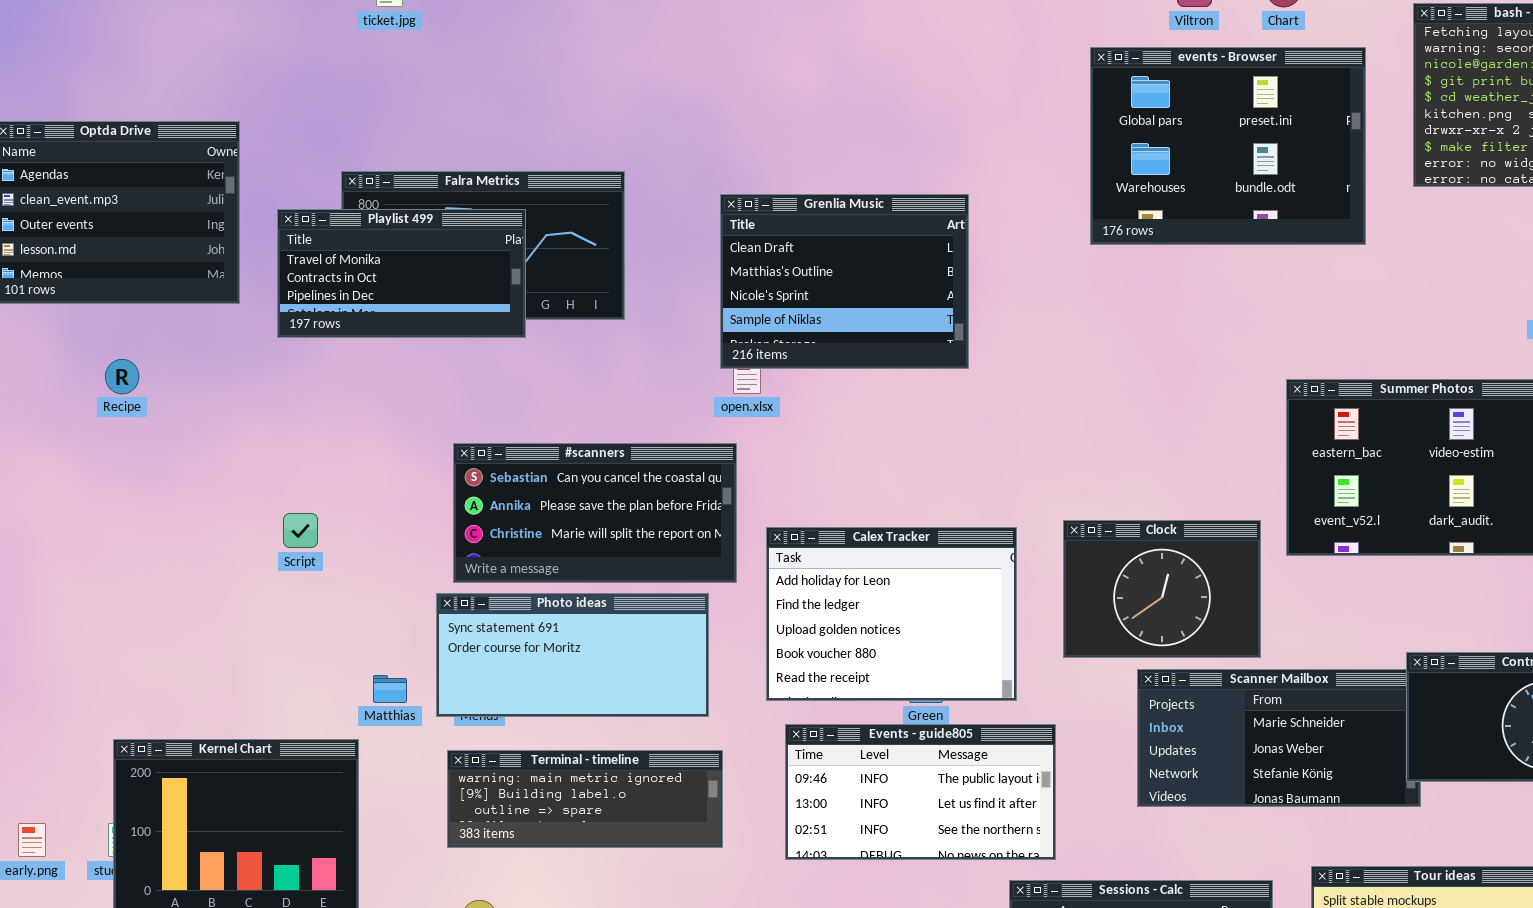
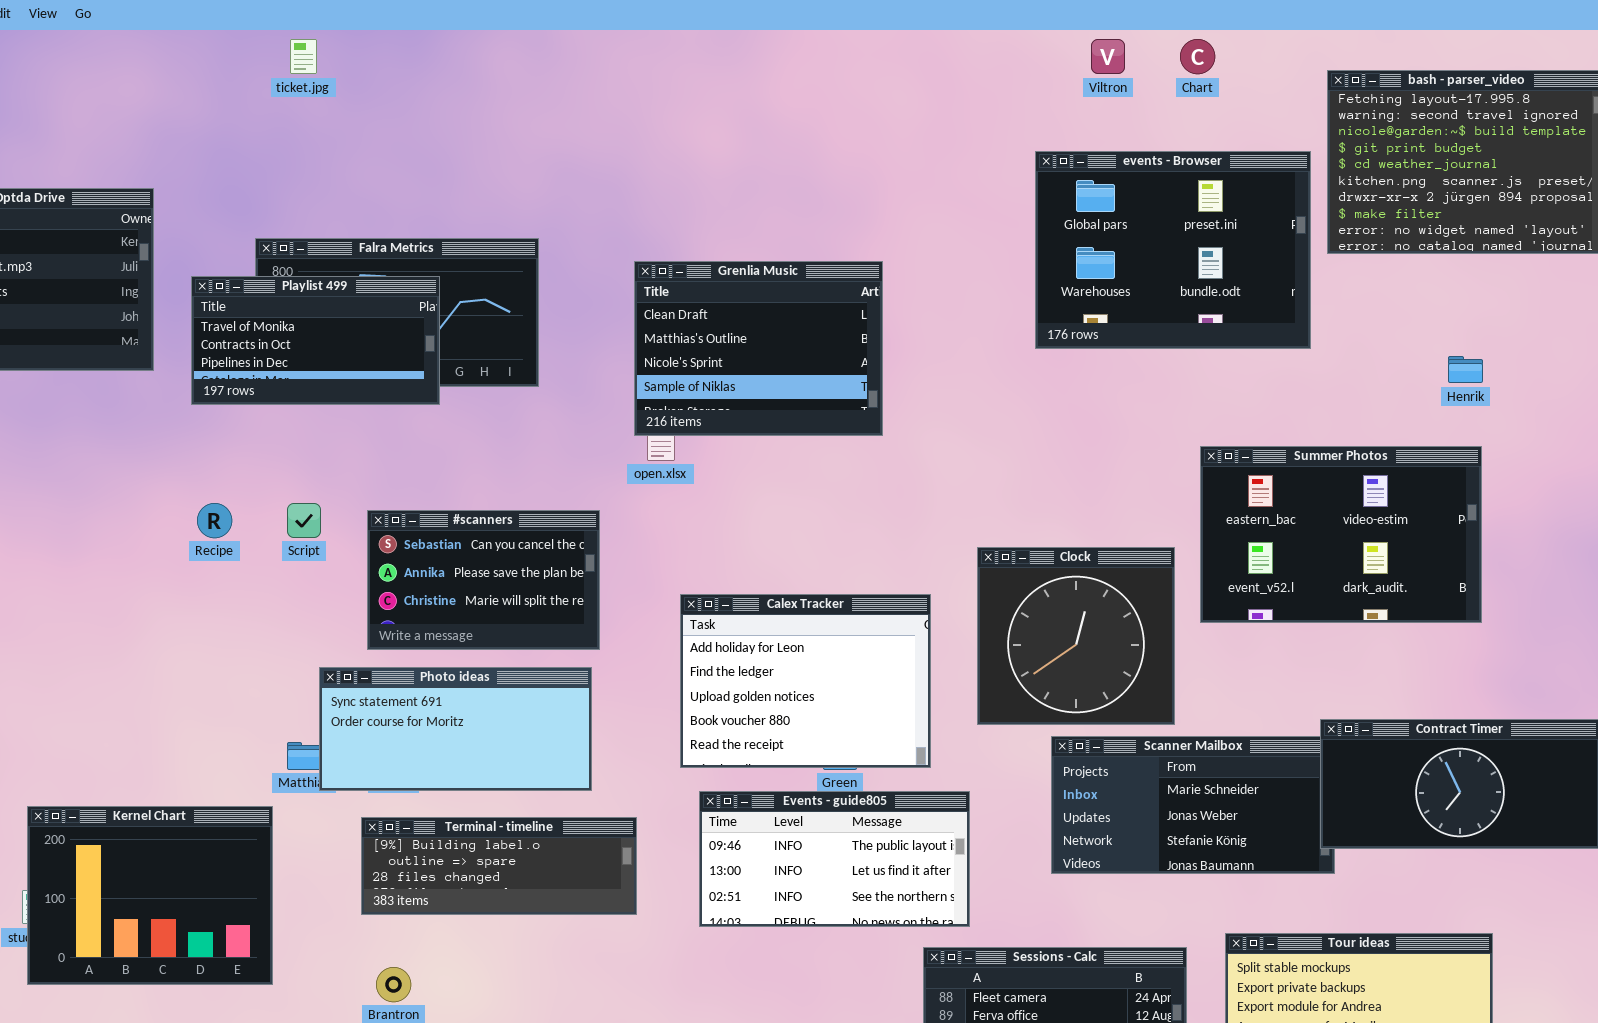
events - Browser: [1090,47,1366,245] -> [1035,151,1311,349], moved
Recipe: [105,359,139,394] -> [197,503,232,538], moved
#scanners: [453,443,737,583] -> [367,510,600,650], resized
Script: [283,513,318,548] -> [287,503,321,538], moved
Clock: [1063,520,1261,658] -> [977,547,1175,725], resized
Photo ideas: [436,593,709,717] -> [319,667,592,791], moved
Terminal - timeline: [447,750,723,848] -> [361,817,637,915], scrolled down 1 row

